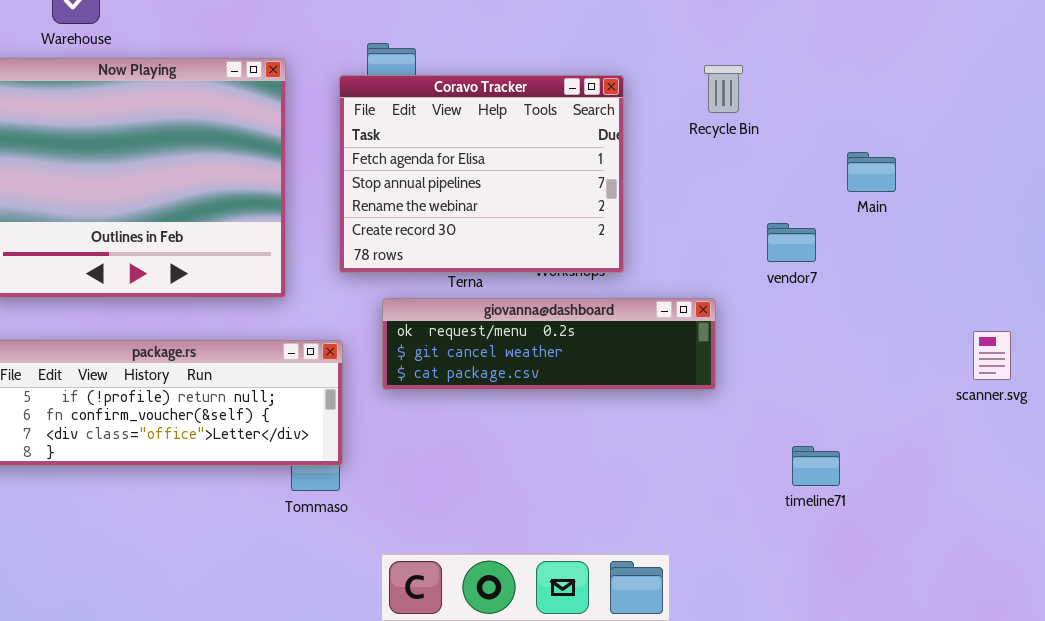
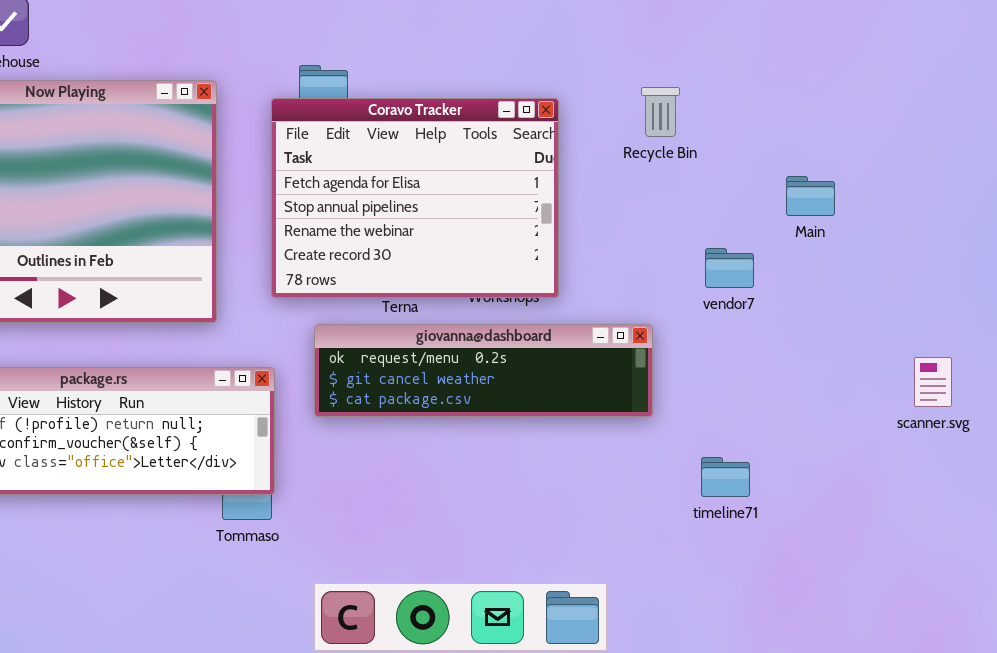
timeline71: [792,446,840,486] -> [701,457,750,497], moved

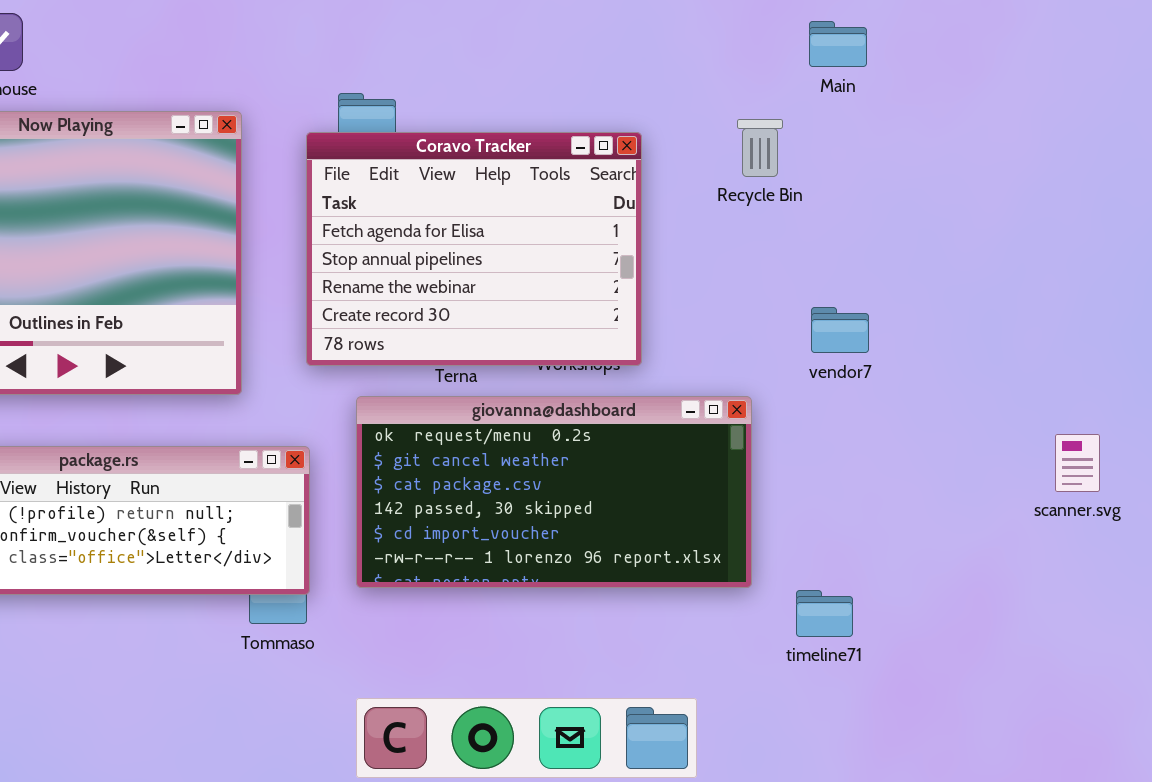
Main: [786,176,835,216] -> [809,21,867,67], moved
giovanna@dashboard: [314,324,653,417] -> [356,396,752,588], resized
timeline71: [701,457,750,497] -> [796,590,853,637], moved

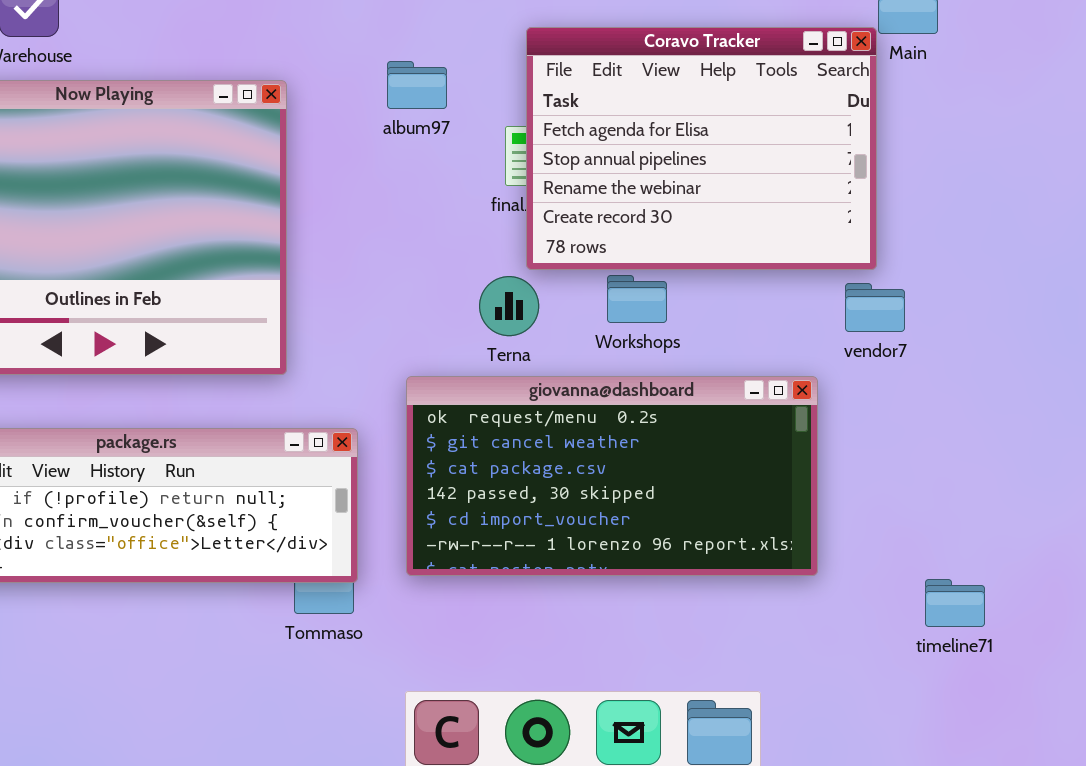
Coravo Tracker: [306,132,642,366] -> [526,27,877,270], moved
vendor7: [811,307,869,353] -> [845,283,905,332], moved
timeline71: [796,590,853,637] -> [925,579,985,627], moved

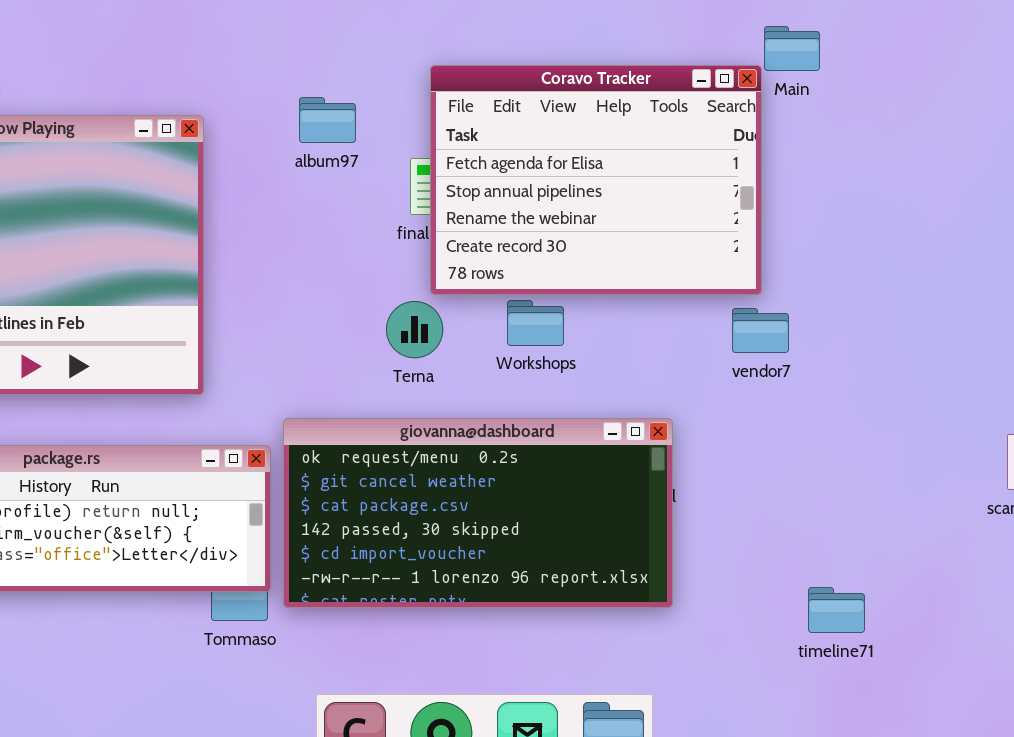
giovanna@dashboard: [406,376,818,576] -> [283,418,673,608], moved

